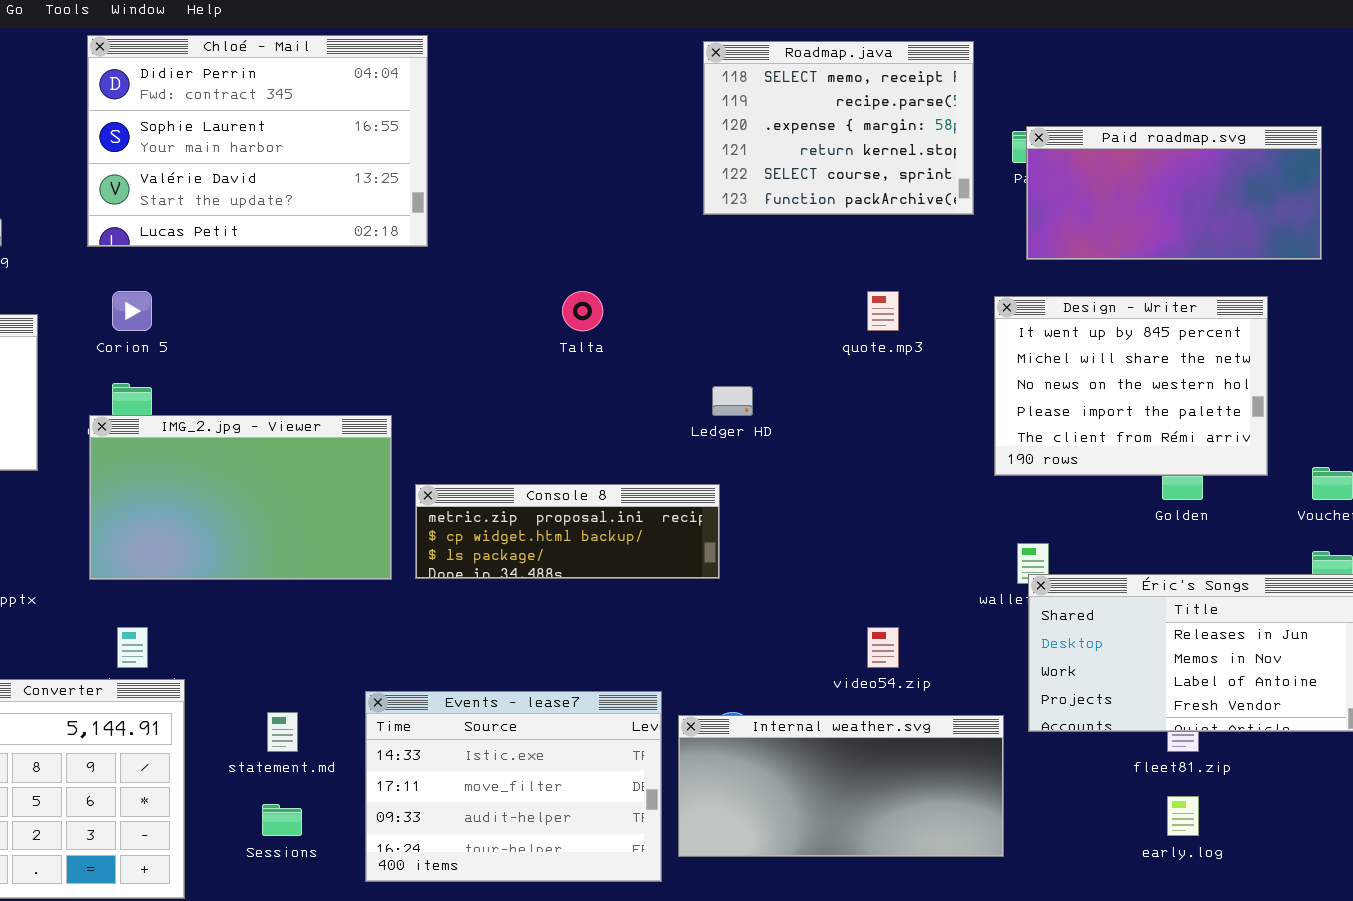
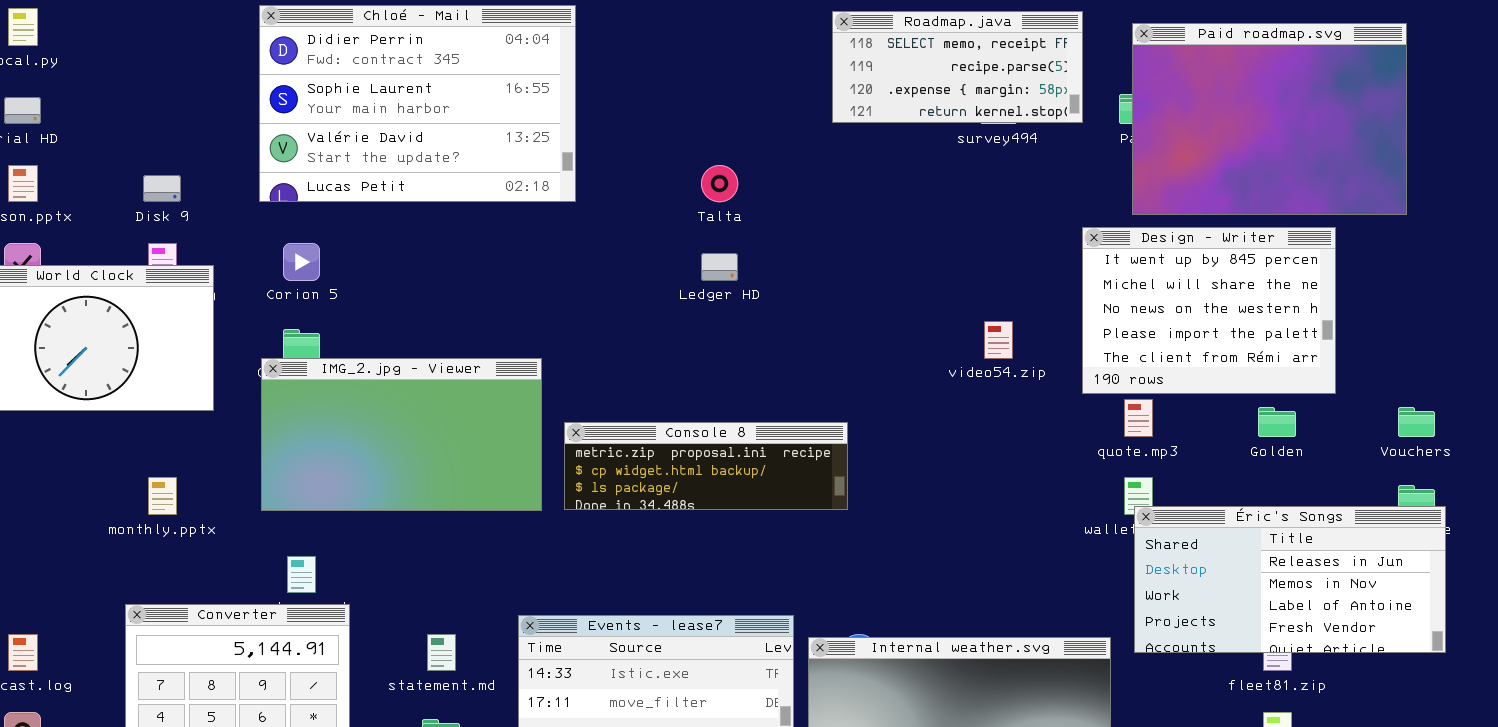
Roadmap.java: [703,41,974,215] -> [832,11,1083,123], resized
Paid roadmap.svg: [1026,126,1322,260] -> [1132,23,1407,215], resized
Talta: [562,291,603,331] -> [701,165,738,202], moved
quote.mp3: [867,291,899,331] -> [1124,399,1153,437], moved
Design - Writer: [994,296,1268,476] -> [1082,227,1336,394], moved
Ledger HD: [712,386,753,416] -> [701,253,738,281], moved
video54.zip: [867,627,899,668] -> [984,321,1013,359], moved

